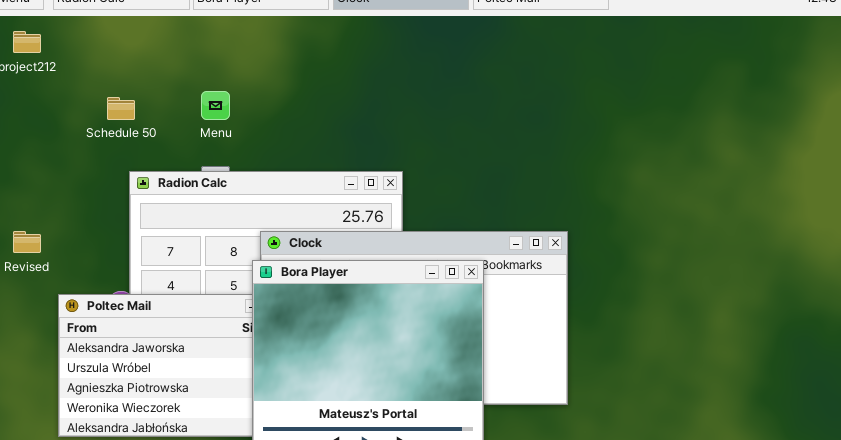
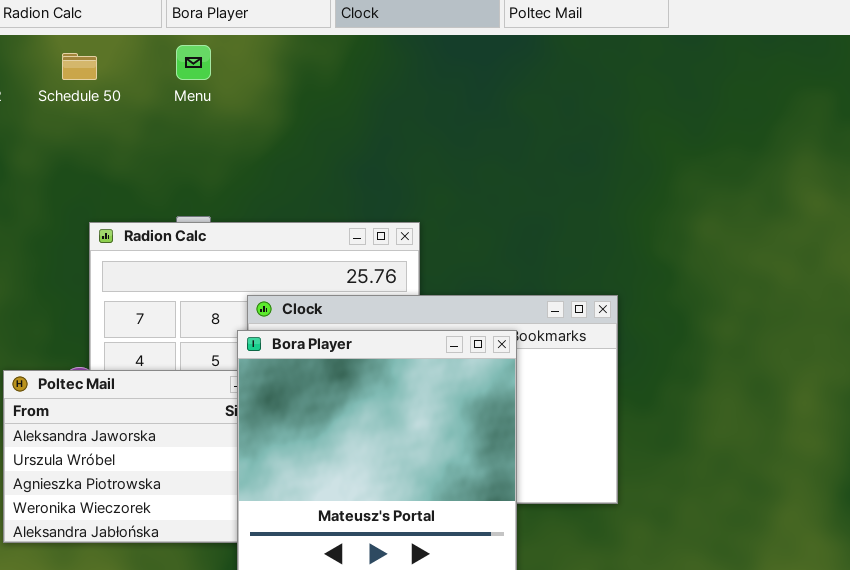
Menu: [201,91,230,120] -> [176,45,211,80], moved
Schedule 50: [107,97,135,120] -> [62,53,97,80], moved

